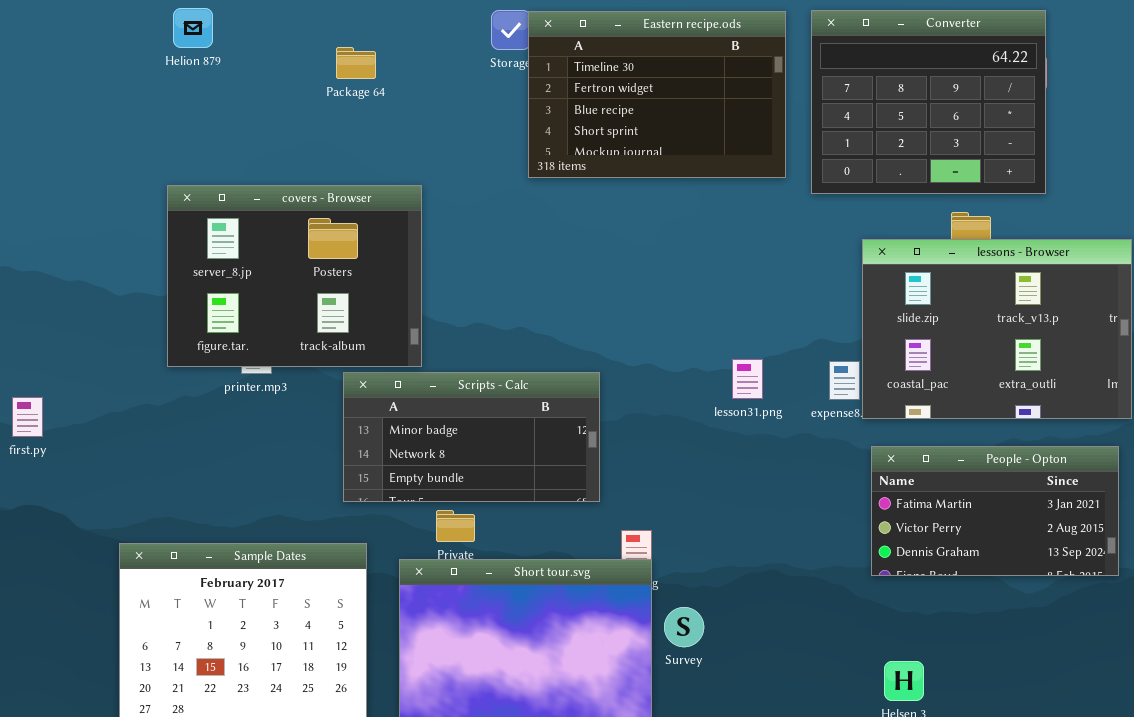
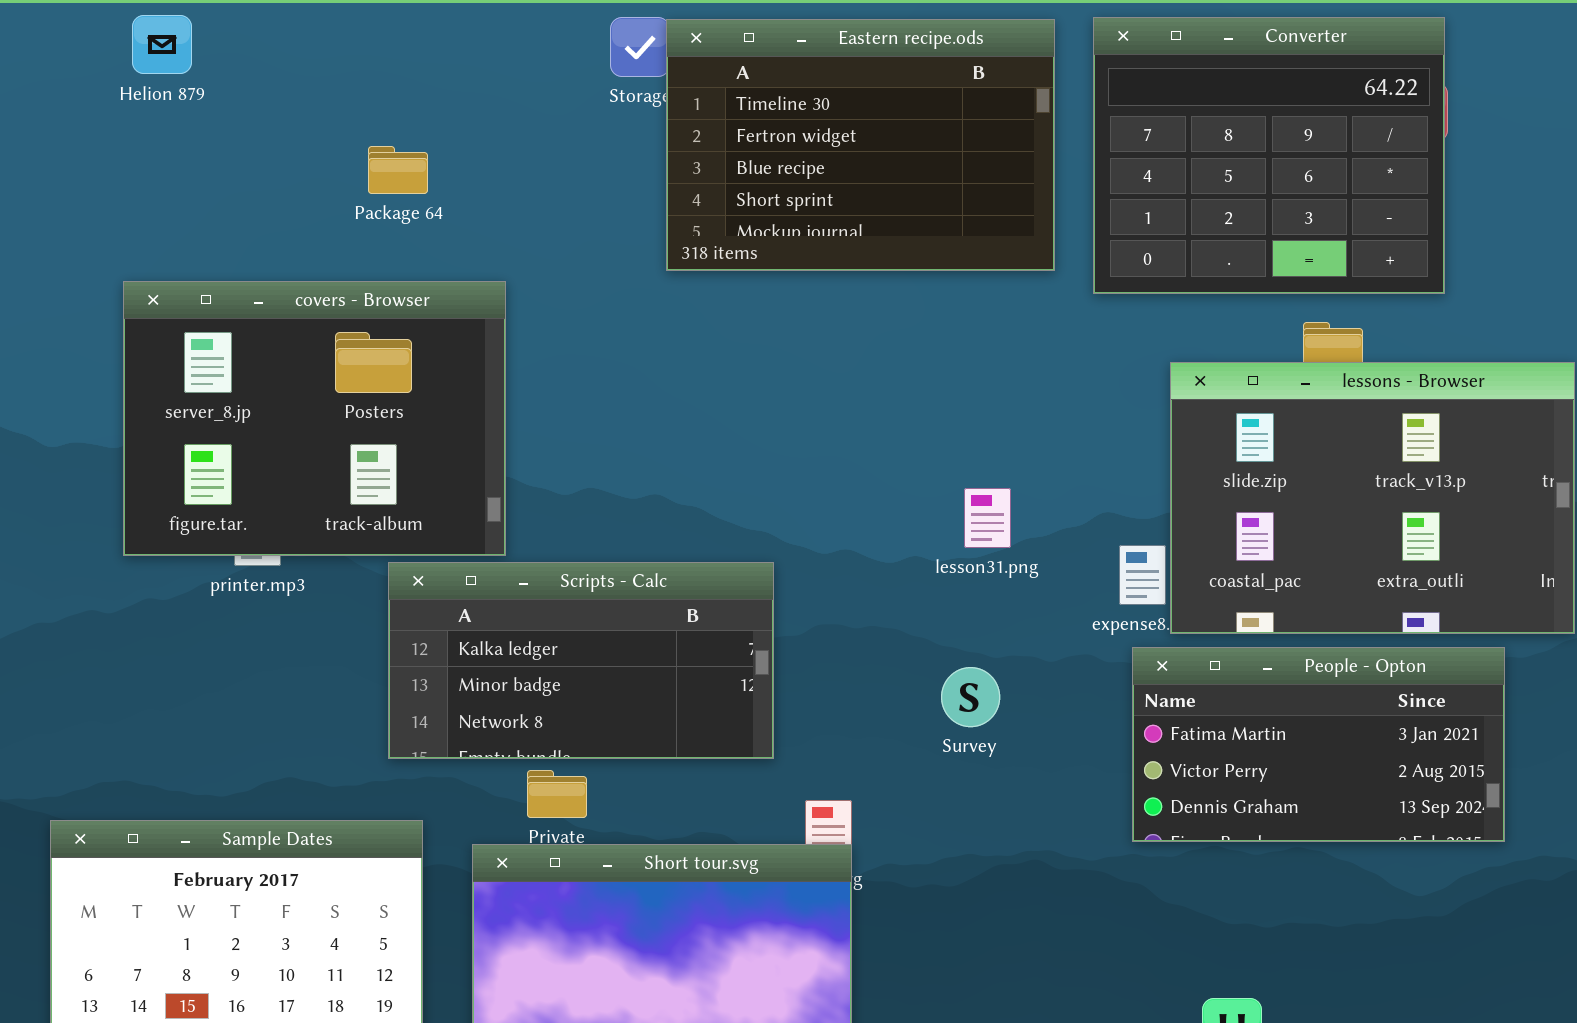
Package 64: [336,47,376,79] -> [368,146,428,194], moved
lesson31.png: [732,359,763,399] -> [964,488,1011,548], moved
Scripts - Calc: [343,372,600,502] -> [388,562,774,759], scrolled up 1 row
People - Opton: [871,446,1119,576] -> [1132,647,1505,842], moved
Survey: [664,607,704,647] -> [941,667,1000,727], moved

